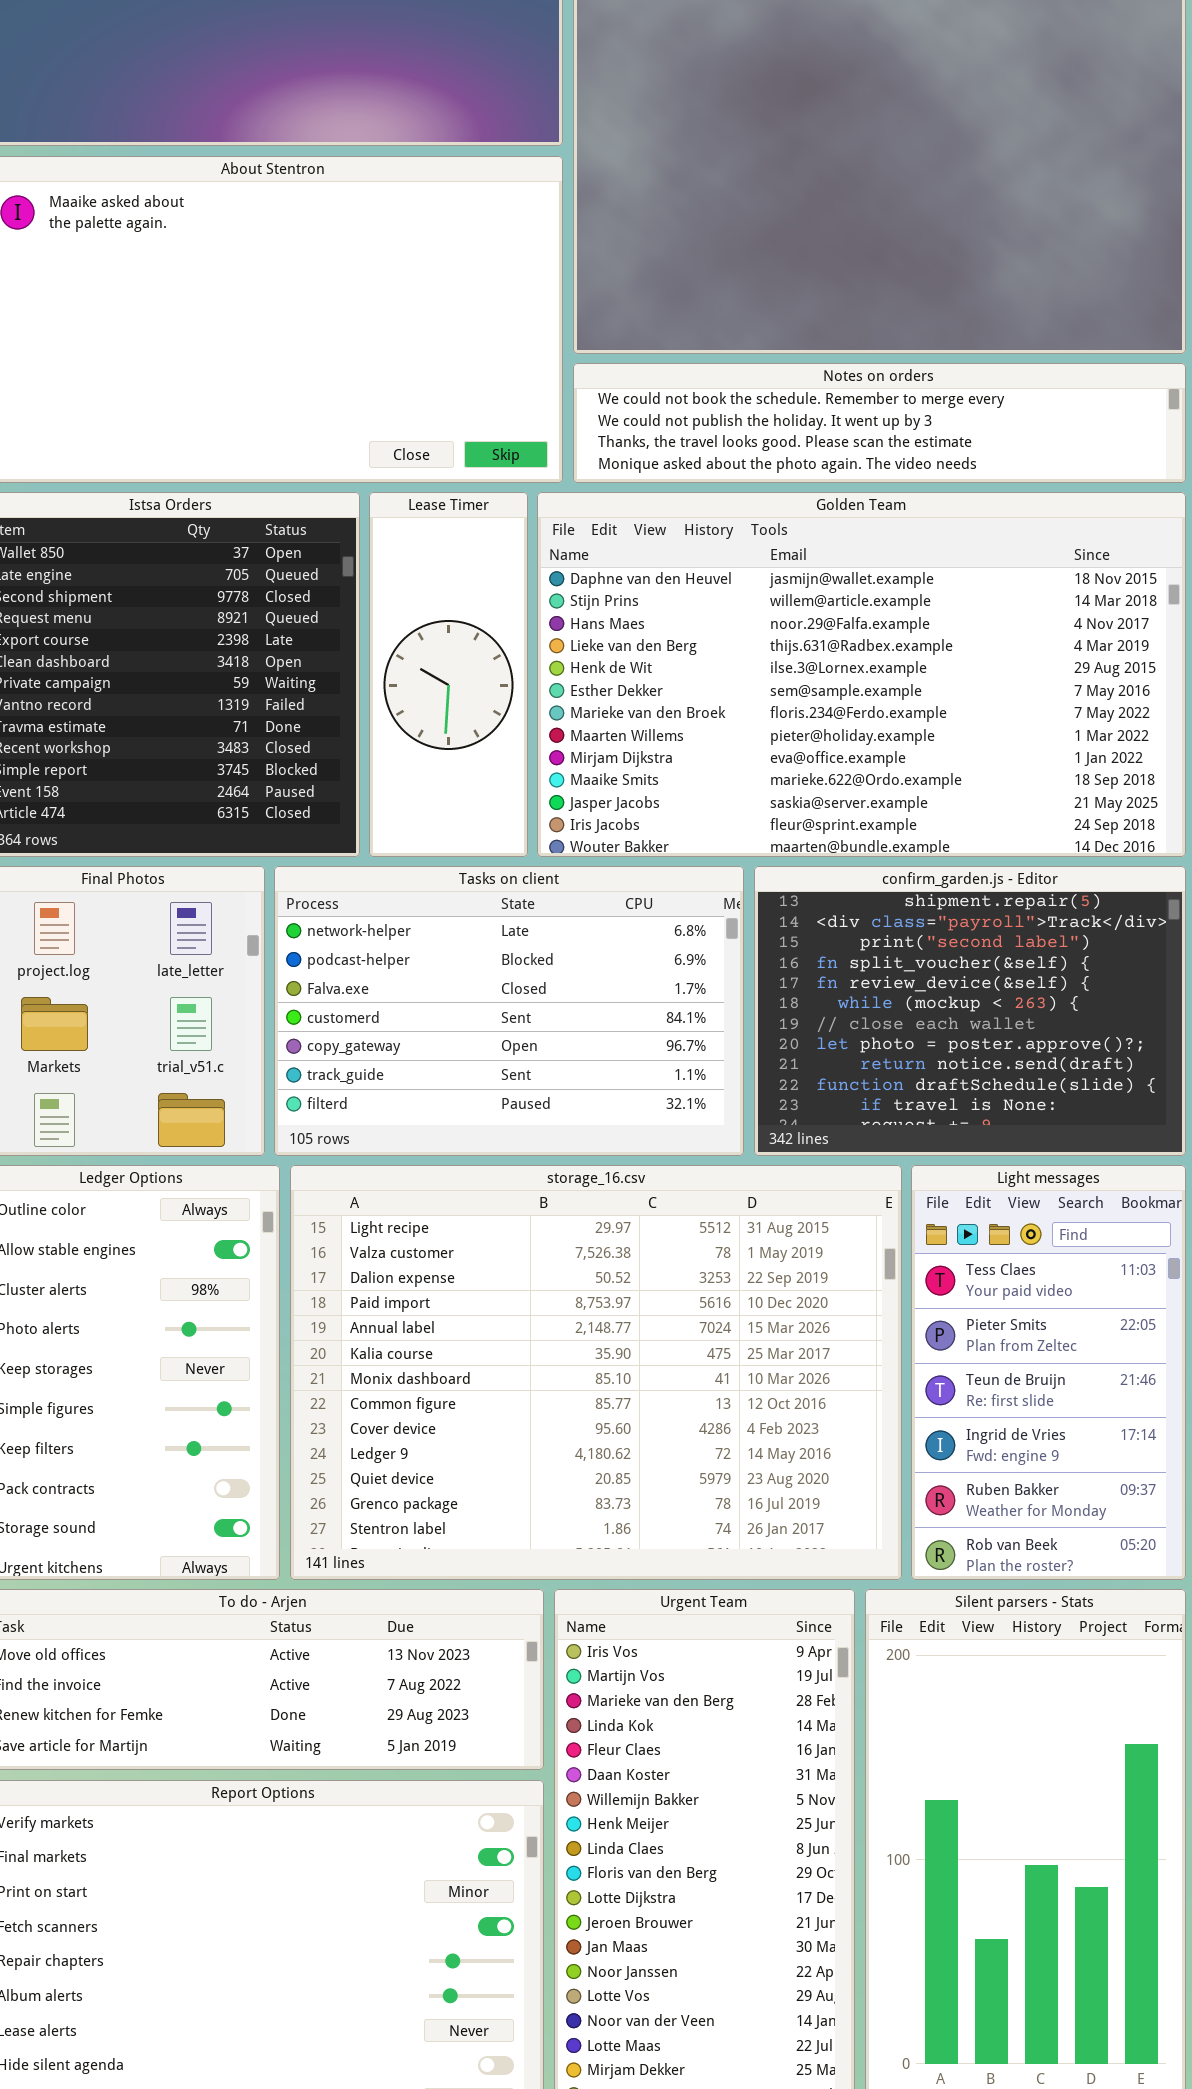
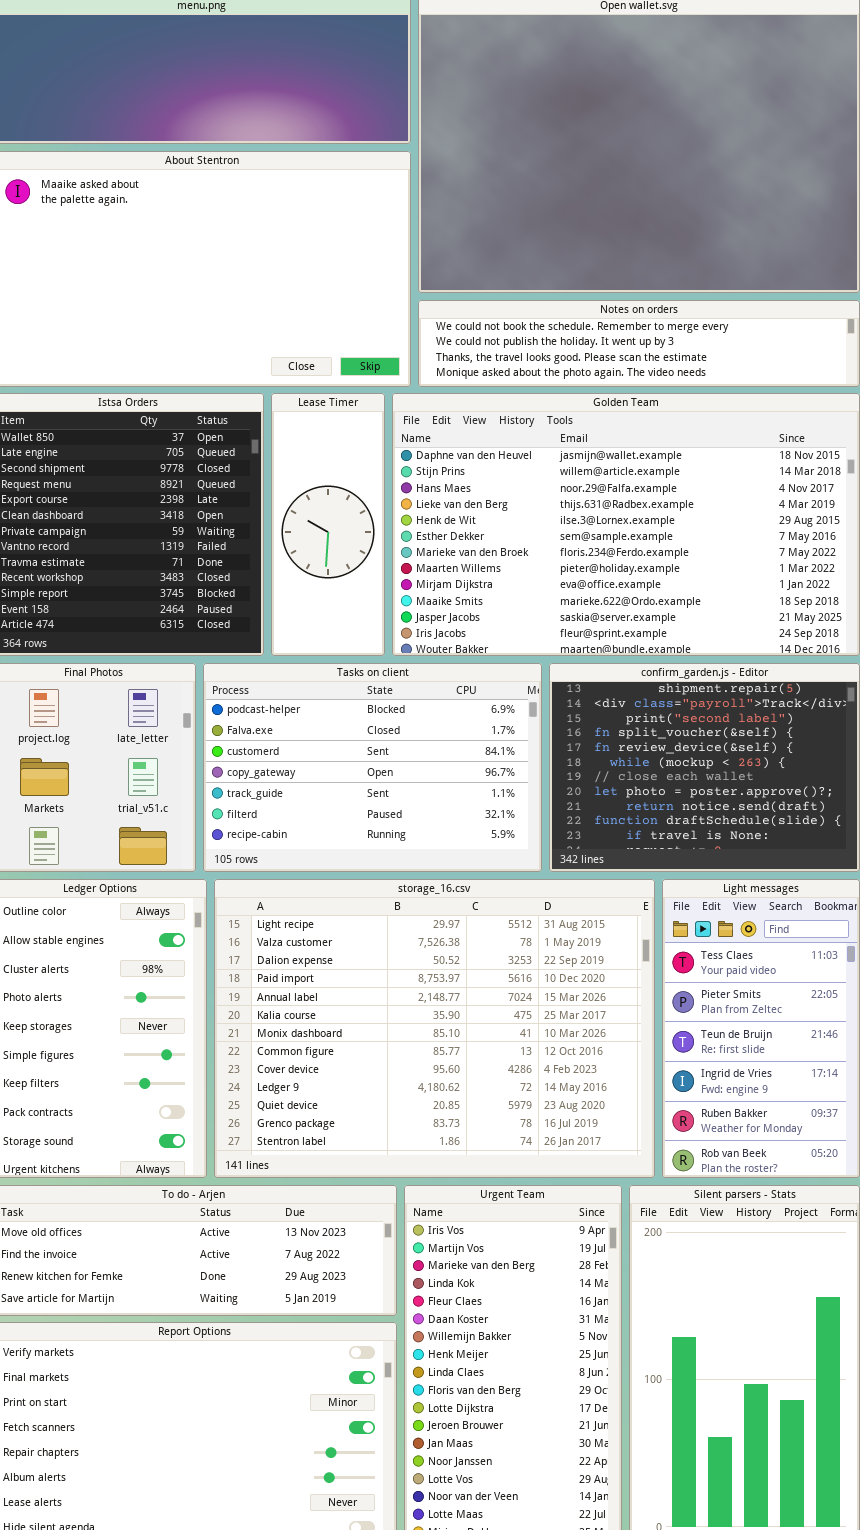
Tasks on client: [274,866,744,1156] -> [203,663,542,872], scrolled down 1 row

